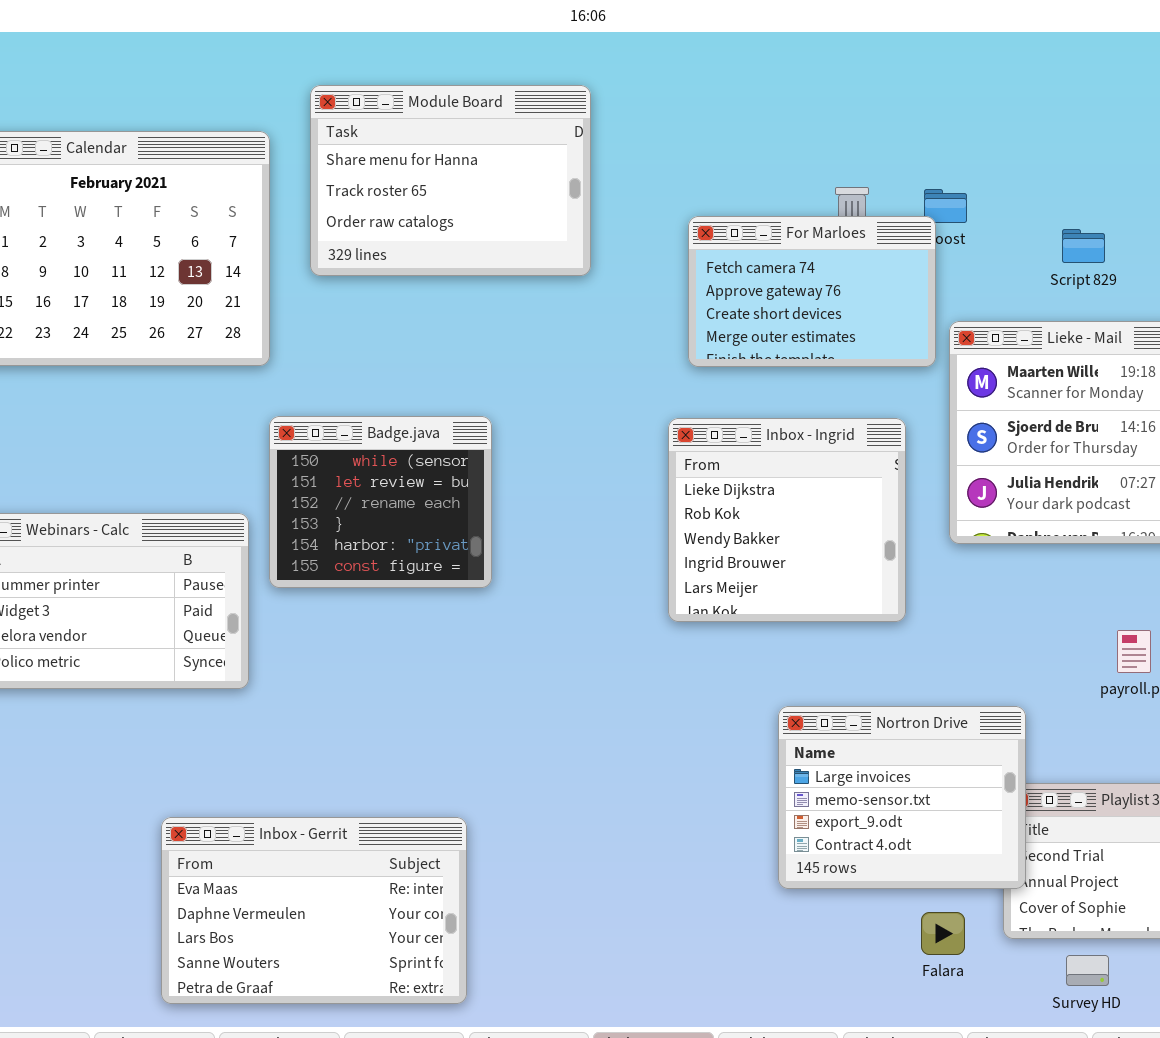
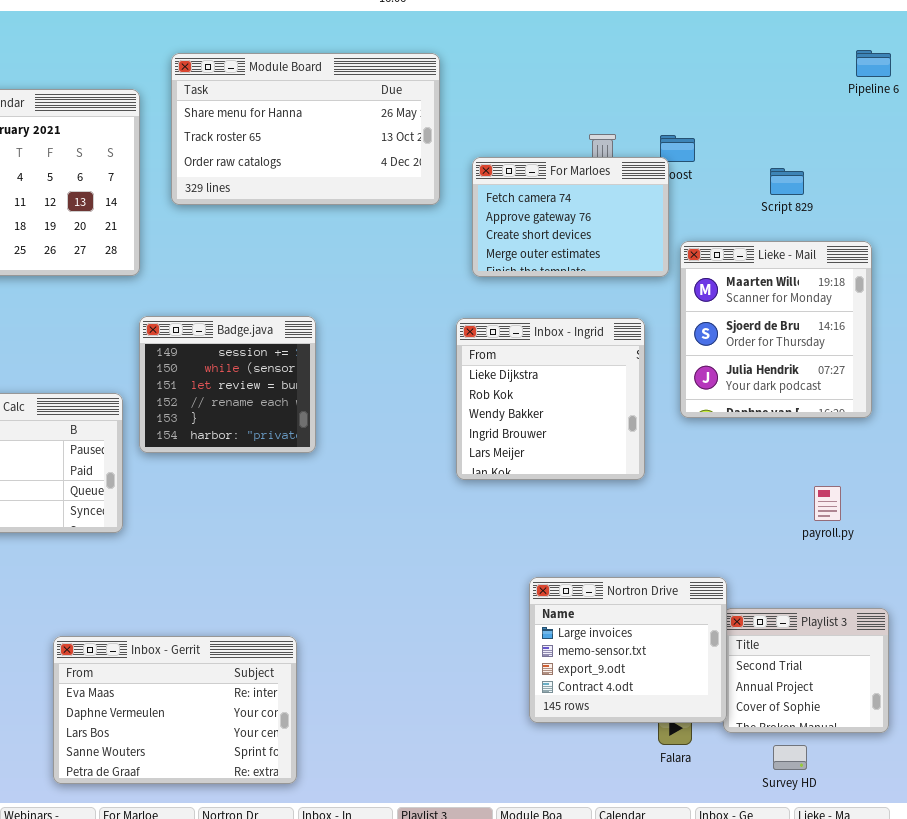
Module Board: [310,85,591,276] -> [171,53,440,205], resized
Badge.java: [269,416,492,588] -> [139,316,316,453], scrolled up 1 row
Nortron Drive: [778,706,1026,889] -> [529,577,727,723], moved

